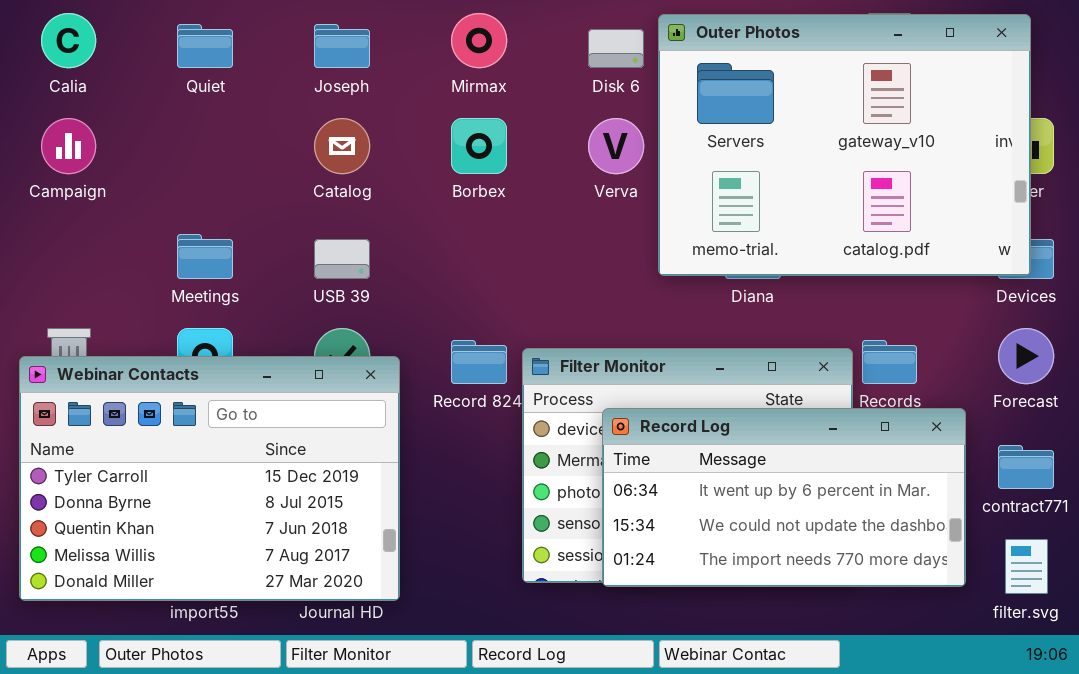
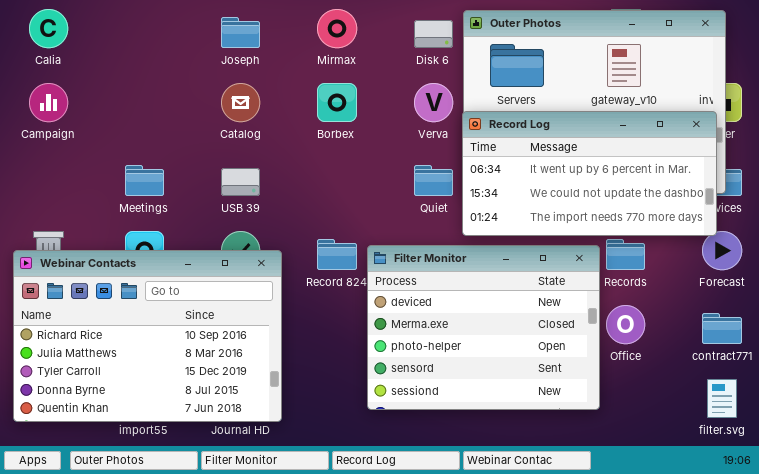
Quiet: [177,24,233,68] -> [414,165,453,196], moved
Webinar Contacts: [19,356,400,601] -> [13,250,282,422], scrolled up 2 rows
Record Log: [602,408,966,587] -> [462,111,717,236], moved

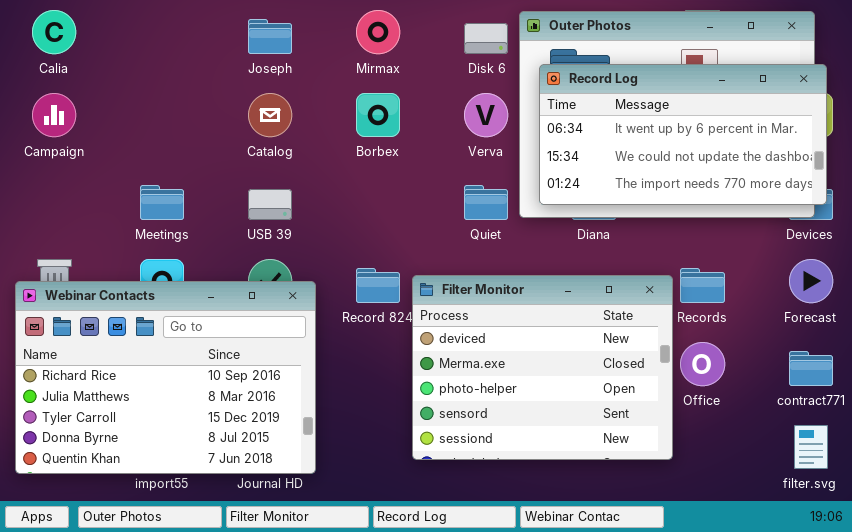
Record Log: [462,111,717,236] -> [539,64,827,205], moved

